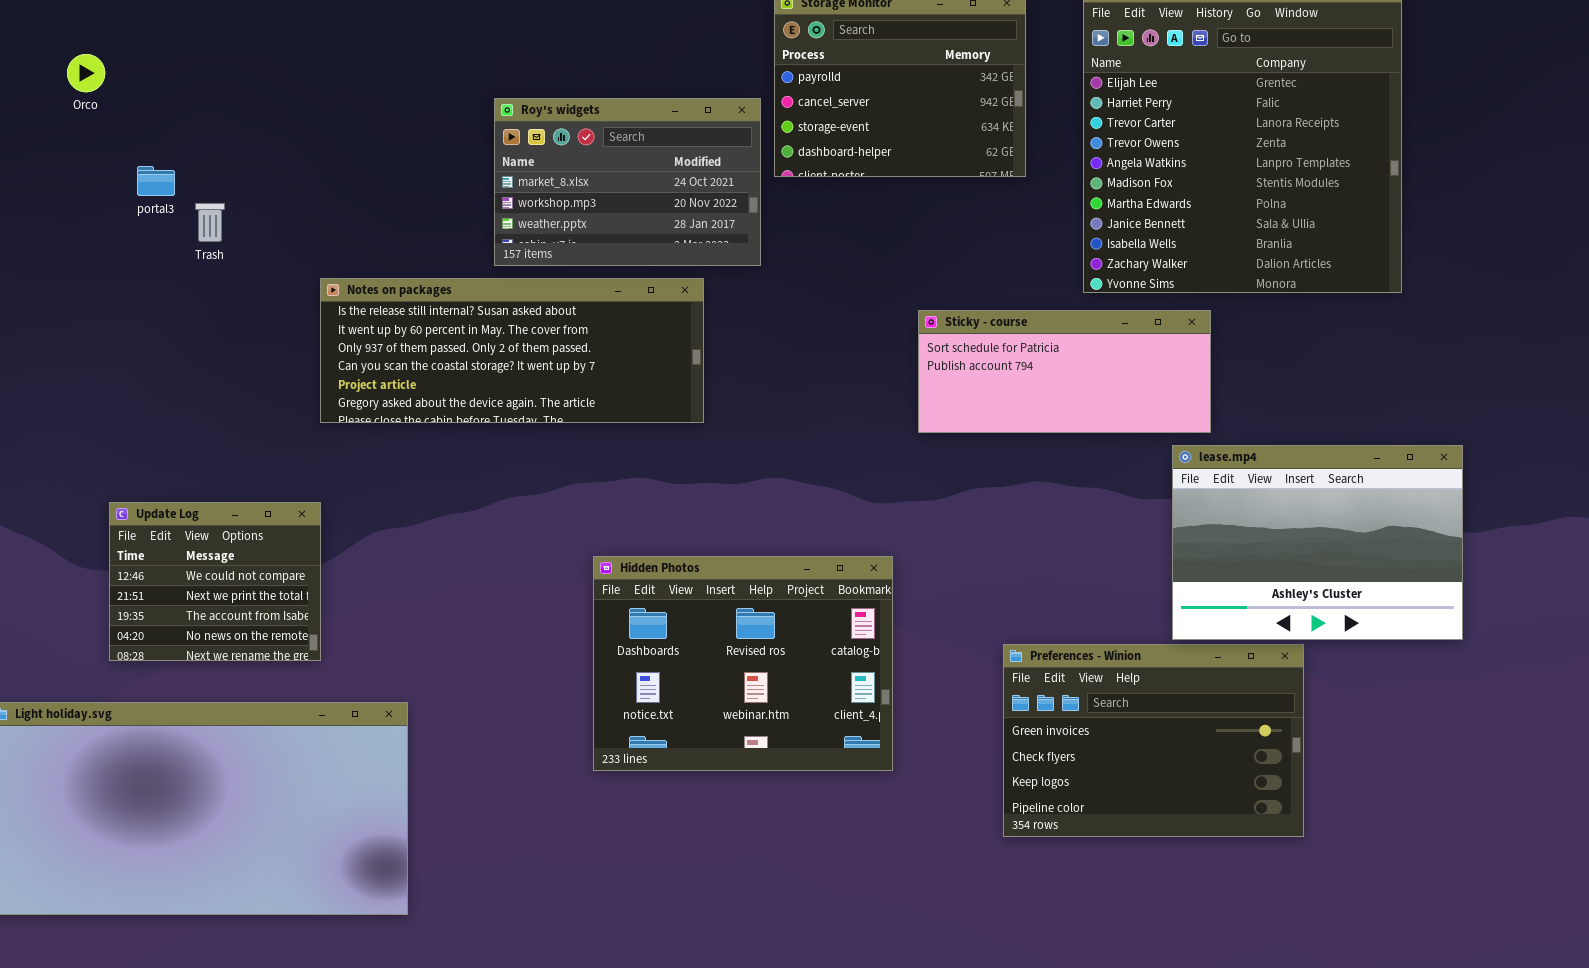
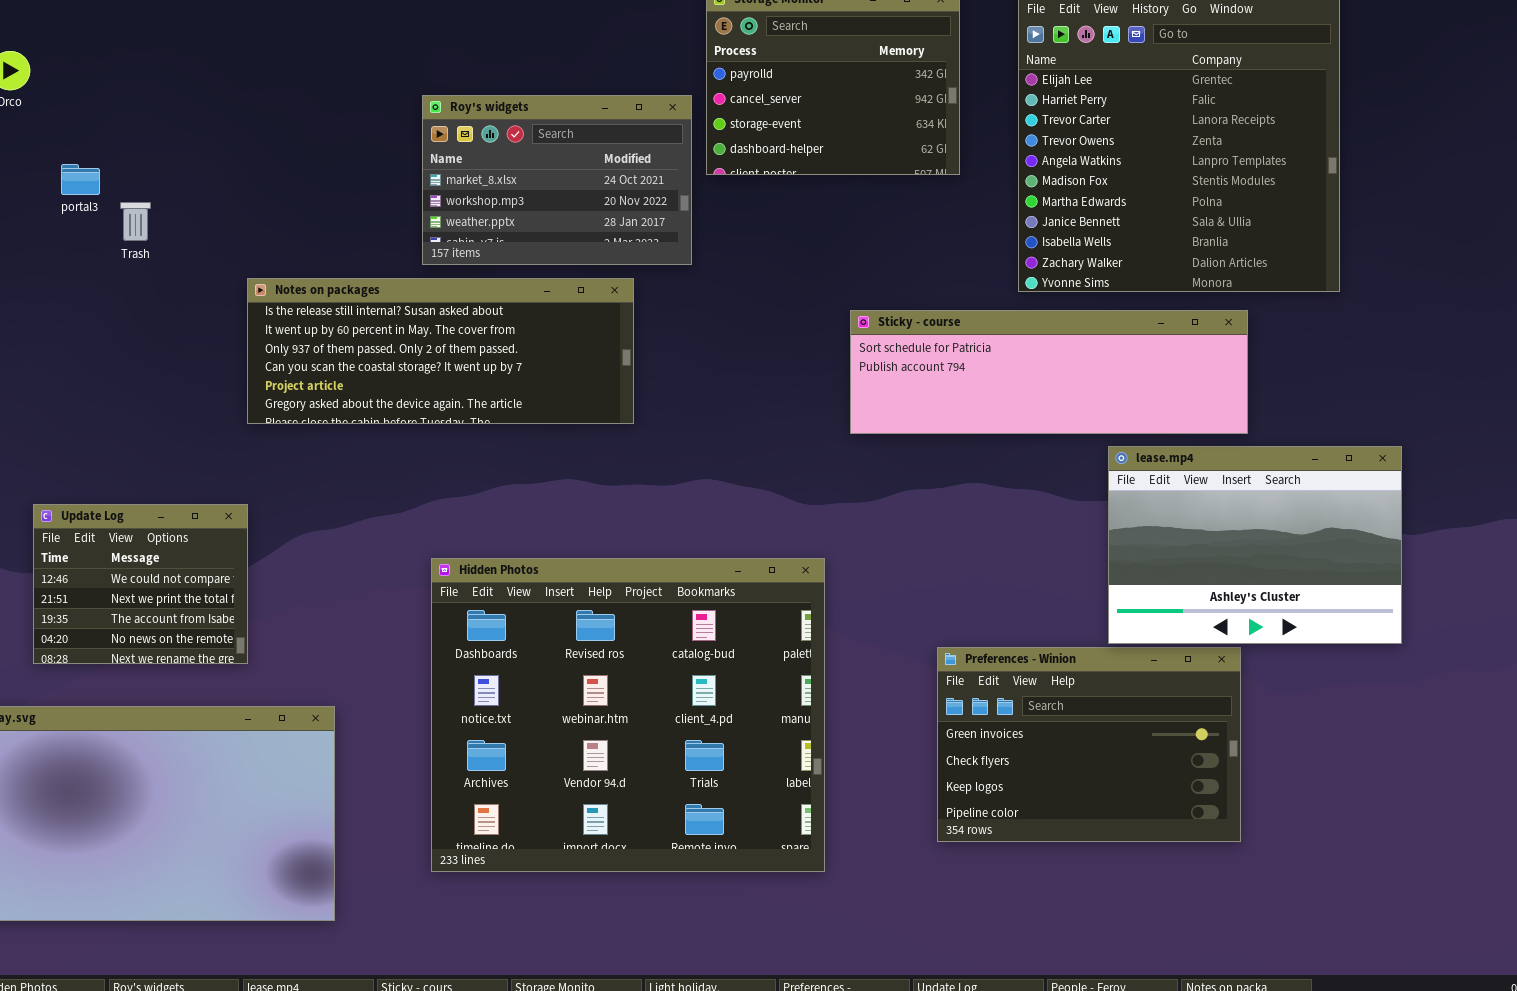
Sticky - course: [918,310,1211,433] -> [850,310,1248,434], resized
Hidden Photos: [593,556,893,771] -> [431,558,825,872], resized

